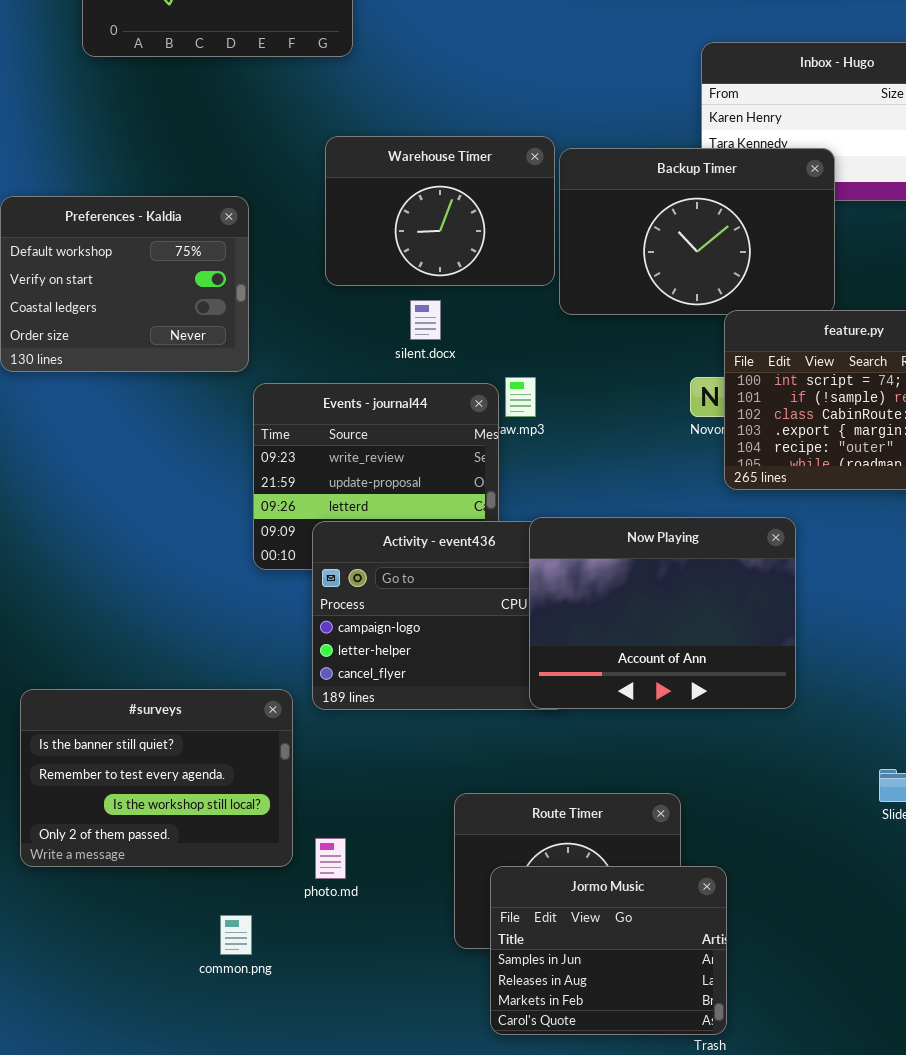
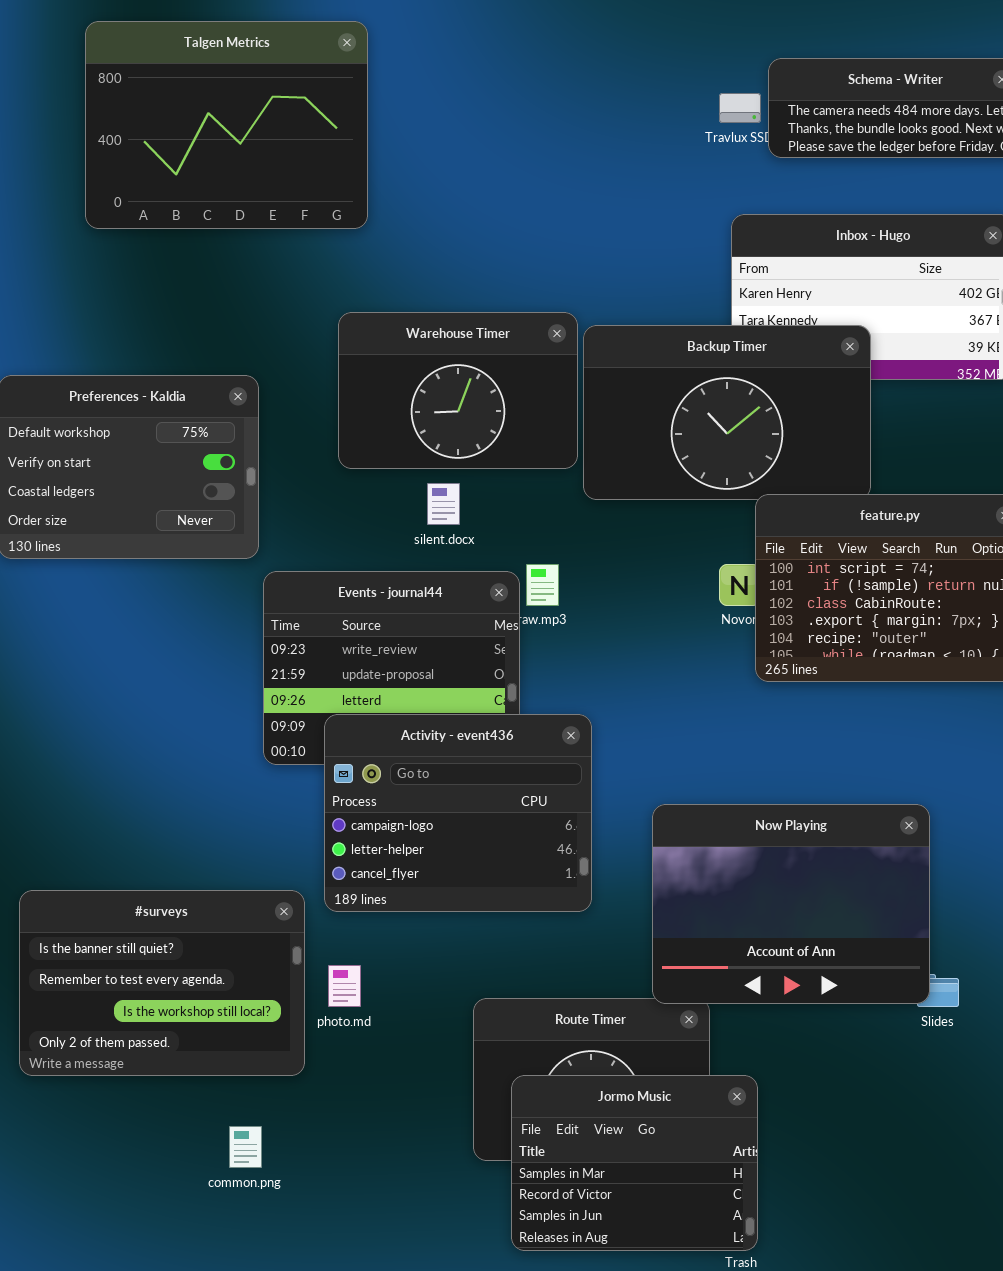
Now Playing: [529,517,796,709] -> [652,804,930,1004], moved
photo.md: [315,838,346,879] -> [328,965,361,1007], moved
Jormo Music: [490,866,727,1035] -> [511,1075,758,1251], scrolled up 2 rows

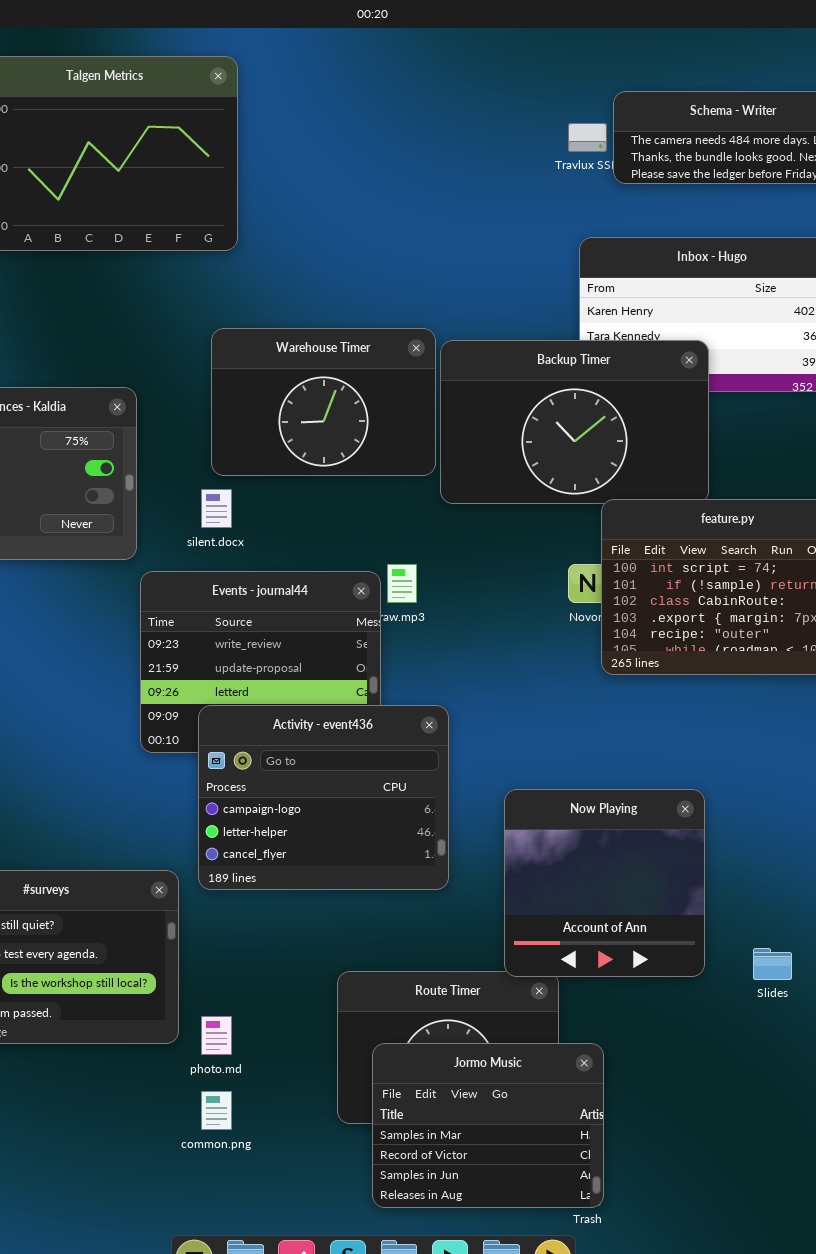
silent.docx: [427,483,460,525] -> [201,489,232,528], moved
Now Playing: [652,804,930,1004] -> [504,789,705,977], resized
photo.md: [328,965,361,1007] -> [201,1016,232,1055], moved
common.png: [229,1126,262,1168] -> [201,1091,232,1130], moved

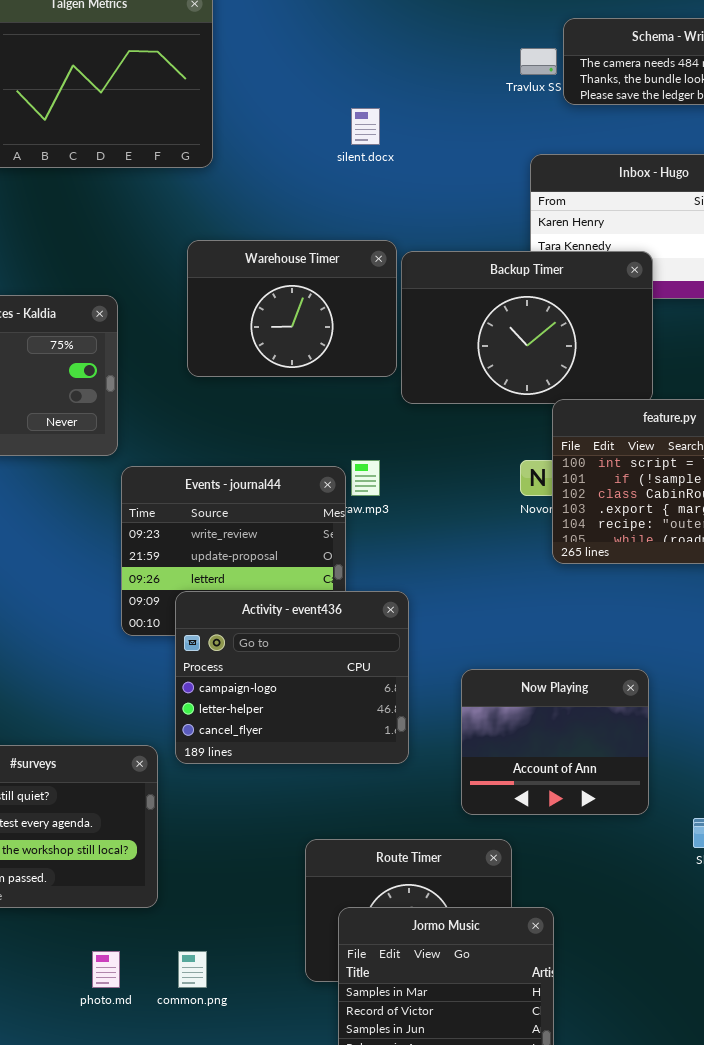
silent.docx: [201,489,232,528] -> [351,108,380,145], moved
Now Playing: [504,789,705,977] -> [461,669,649,815], resized
photo.md: [201,1016,232,1055] -> [92,951,120,988], moved

